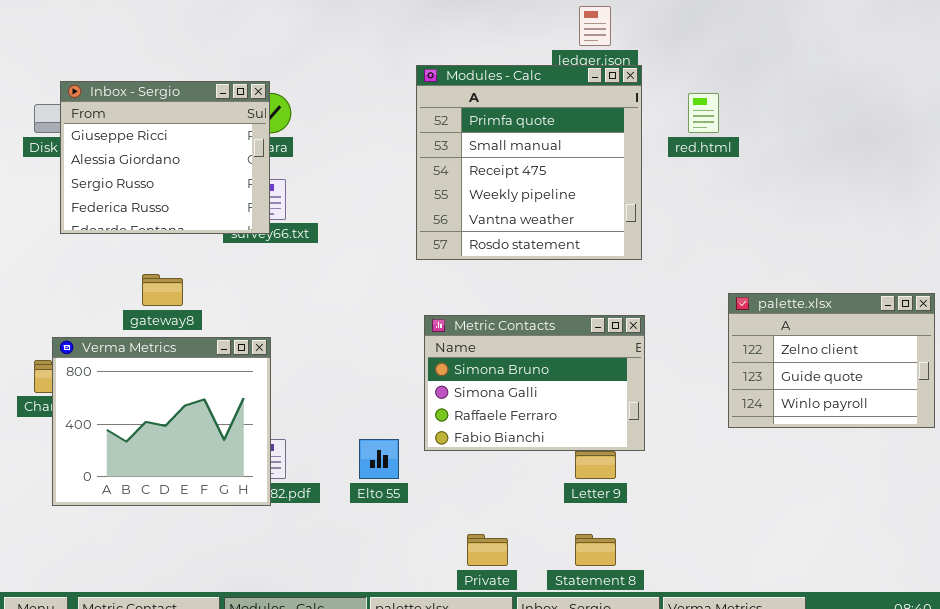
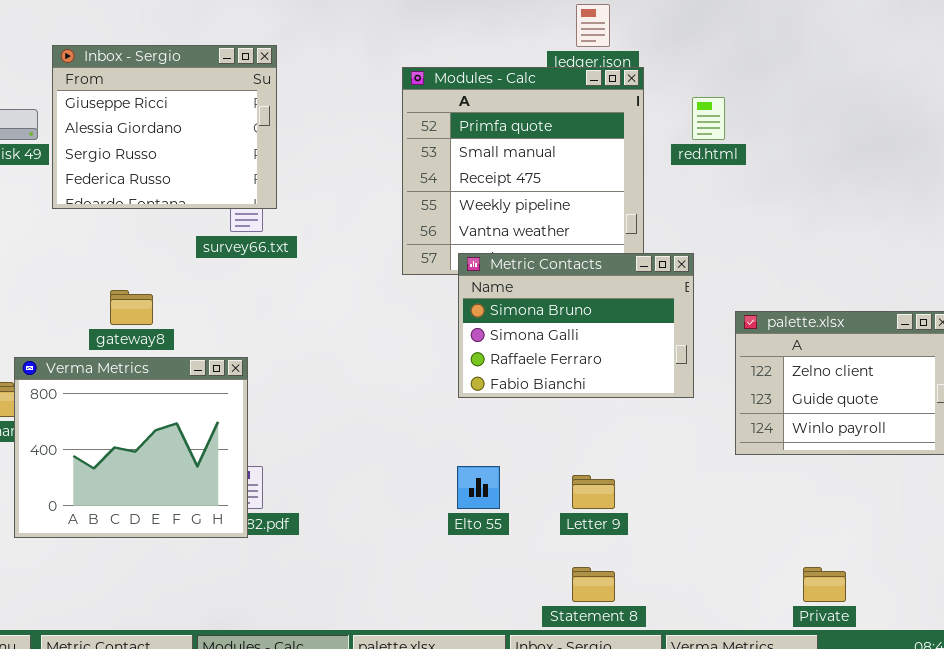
Inbox - Sergio: [60,81,270,234] -> [52,45,277,209], moved
Metric Contacts: [424,315,645,451] -> [458,253,694,398], moved
Elto 55: [359,439,399,479] -> [457,466,500,509], moved
Private: [467,534,508,566] -> [803,567,846,602], moved

